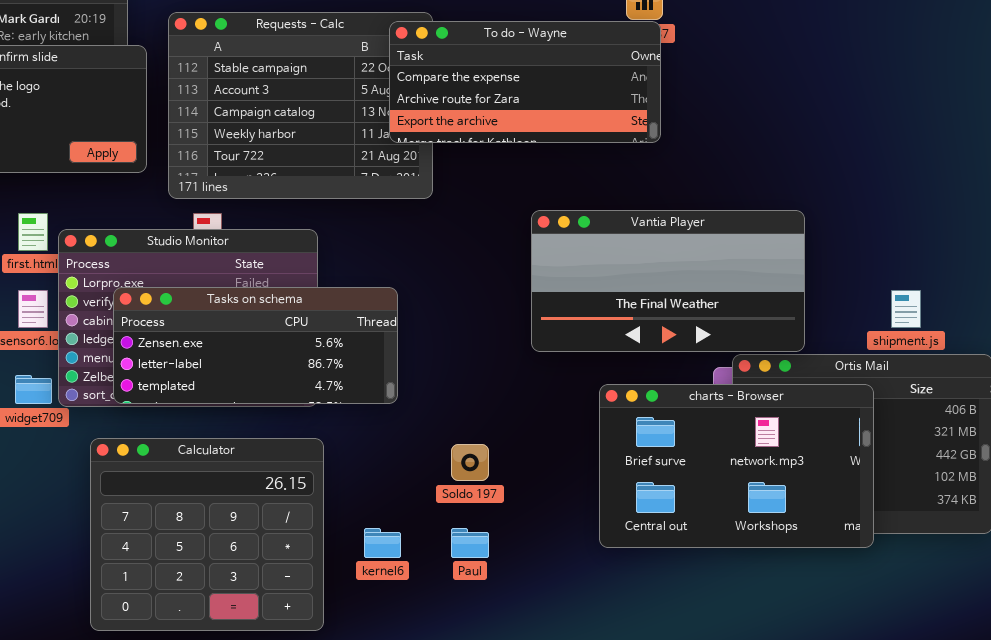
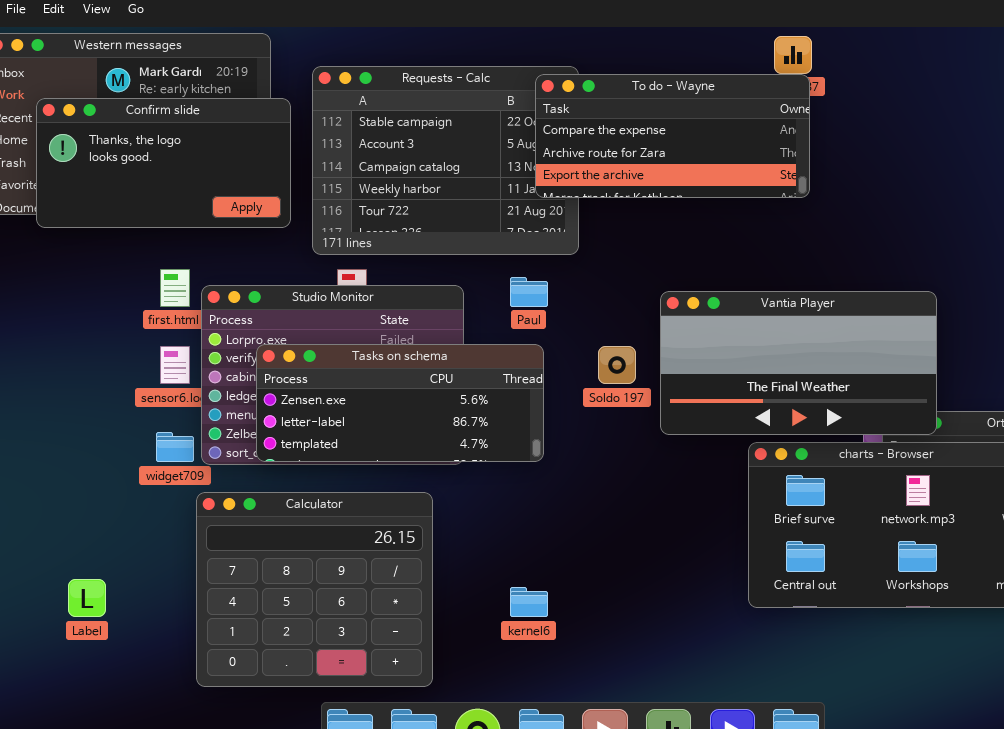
Vantia Player: [531,210,805,352] -> [660,291,937,435], moved
Calculator: [90,438,324,631] -> [196,492,433,687], moved
Soldo 197: [451,444,489,481] -> [598,346,636,384], moved
Paul: [451,528,489,558] -> [510,277,548,307], moved

